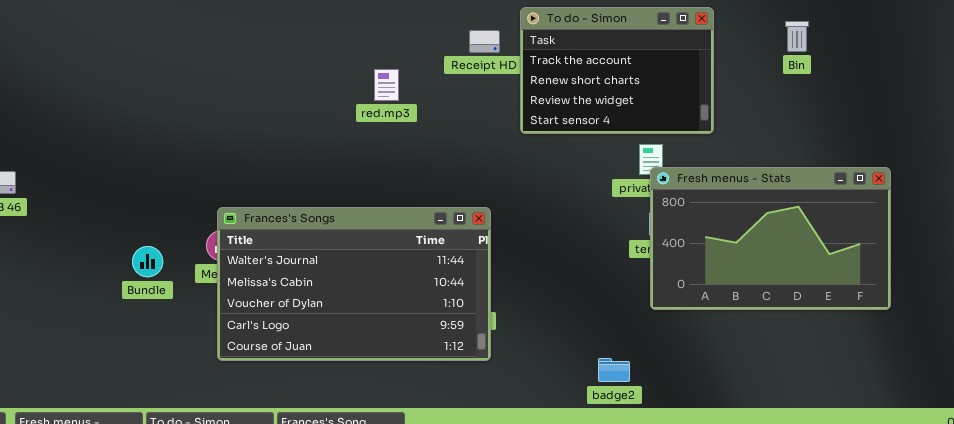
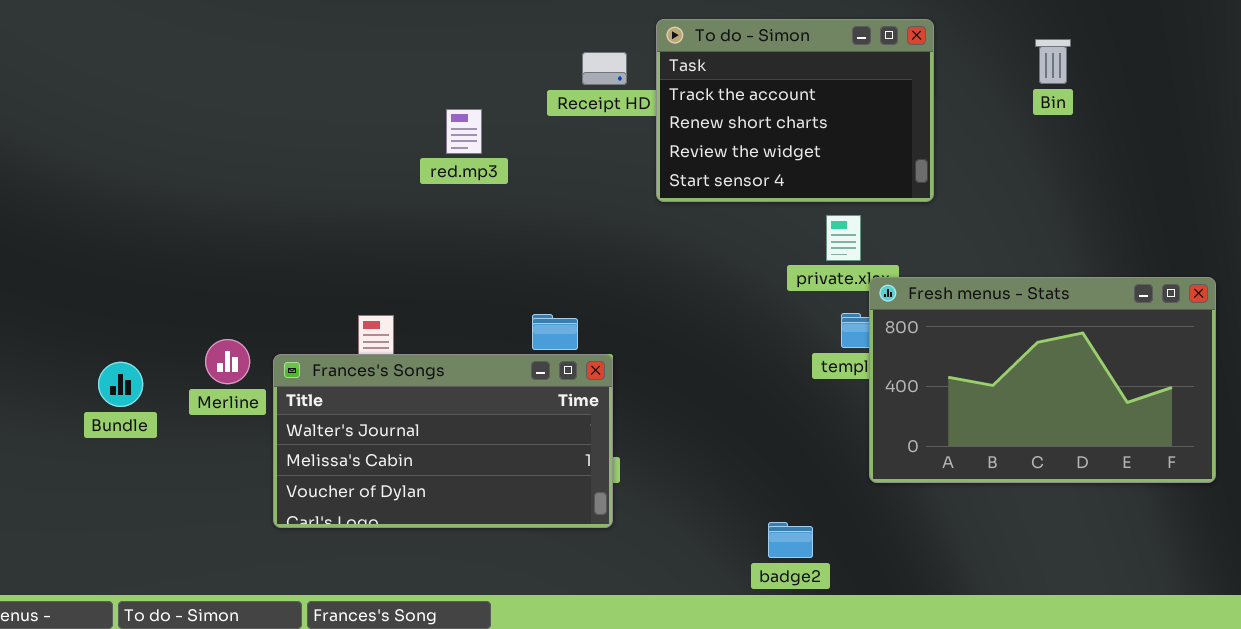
Fresh menus - Stats: [650,167,891,310] -> [869,277,1216,483], moved
Frances's Songs: [217,207,491,361] -> [273,354,613,528], resized

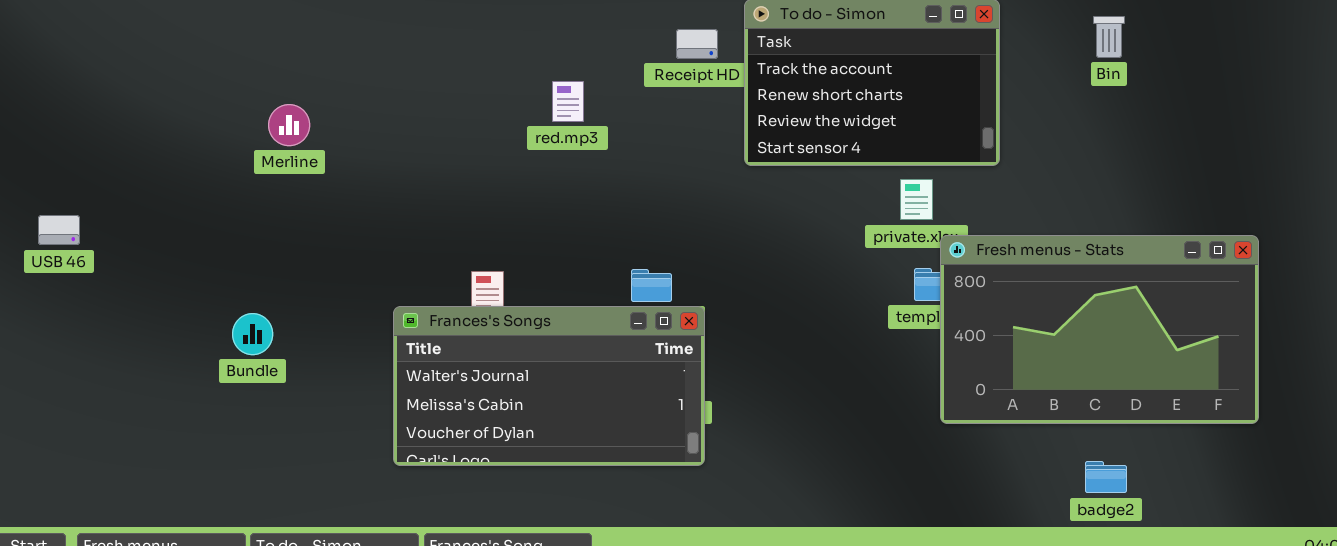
Merline: [205,339,250,384] -> [268,104,310,146], moved
badge2: [768,522,813,558] -> [1085,461,1127,493], moved

